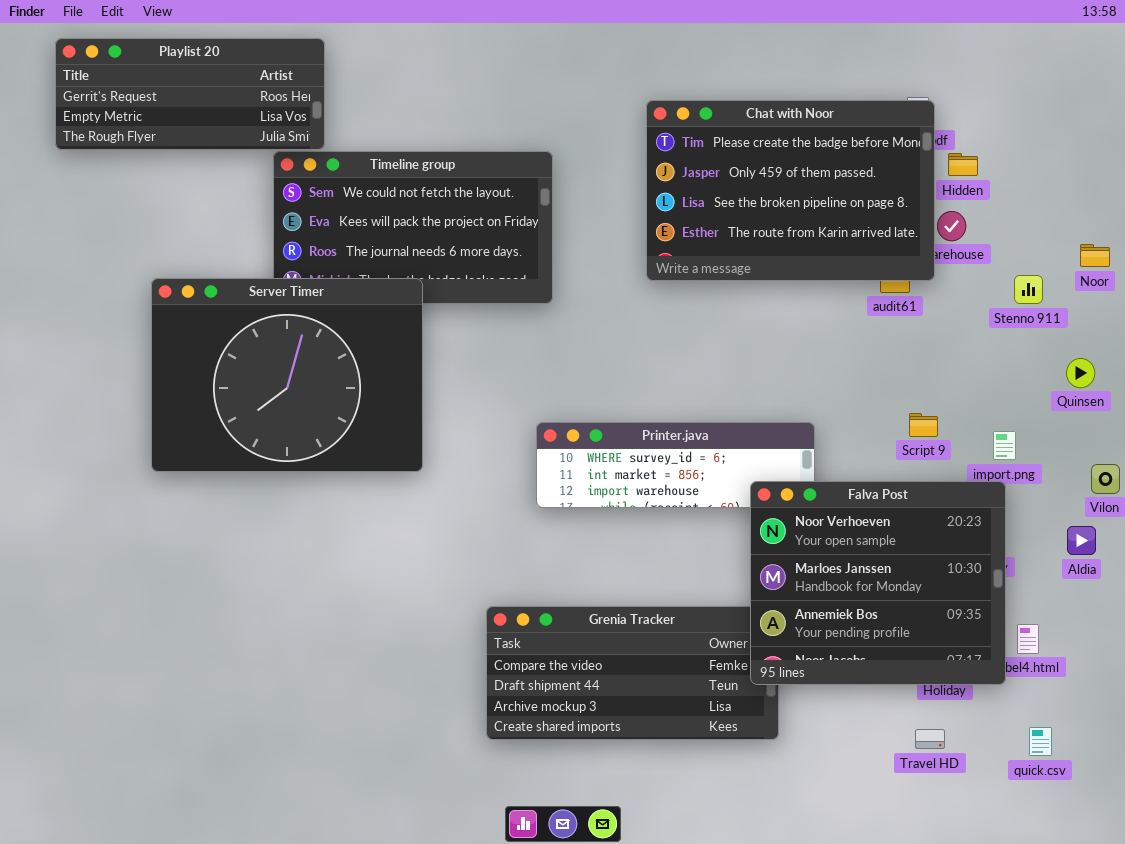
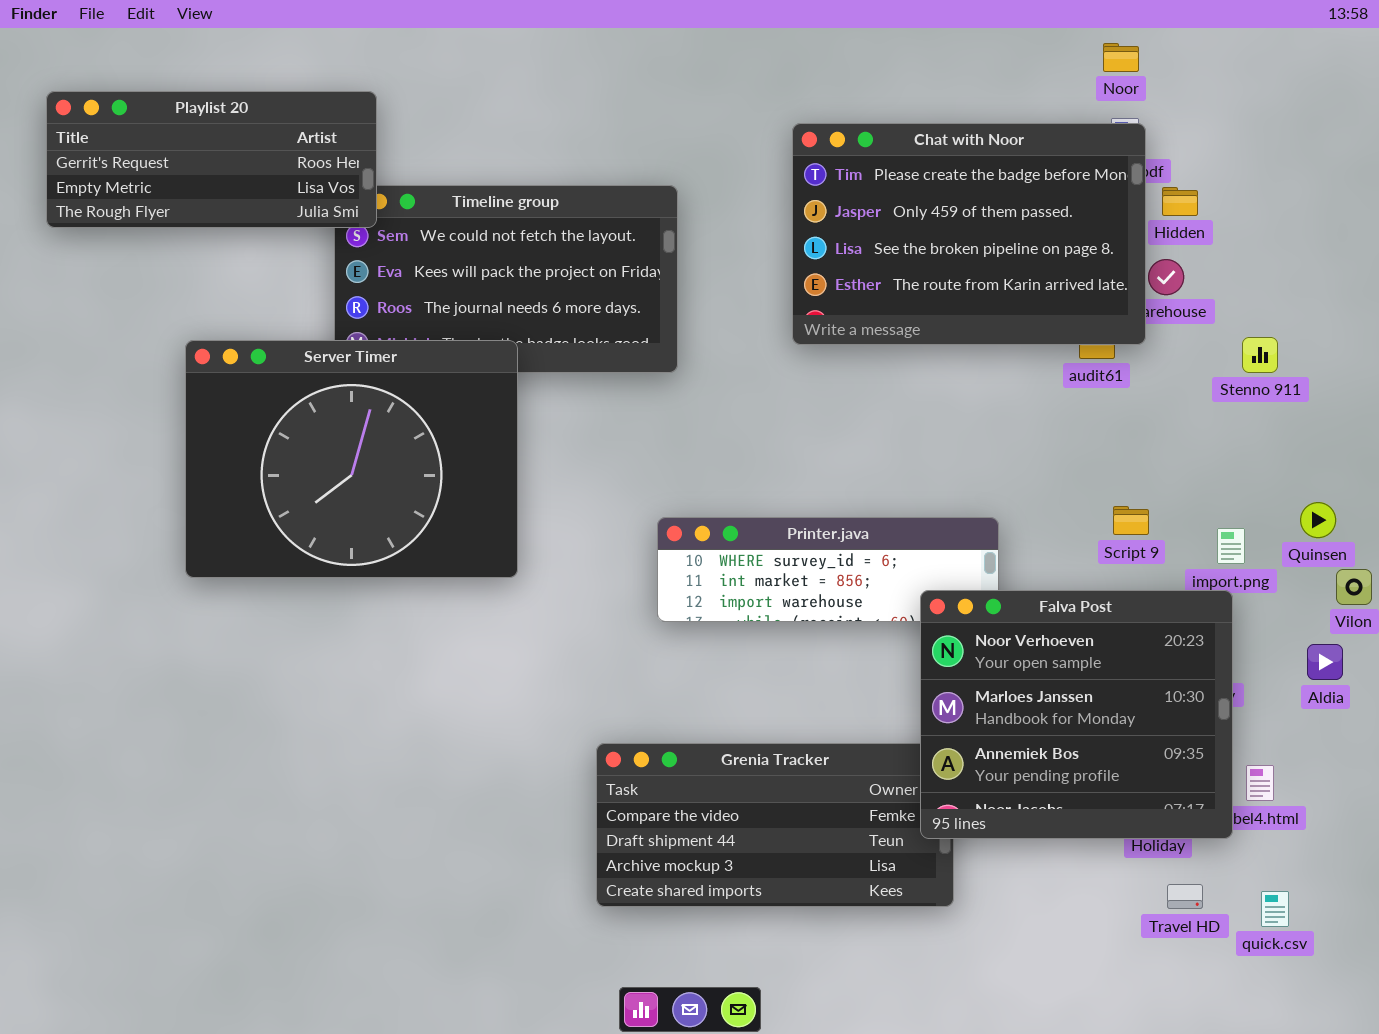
Playlist 20: [55,38,325,150] -> [46,91,377,228], moved
Noor: [1080,244,1110,267] -> [1103,43,1139,72], moved
Quinsen: [1066,358,1095,388] -> [1300,502,1336,538], moved
Travel HD: [915,729,945,749] -> [1167,884,1203,909], moved

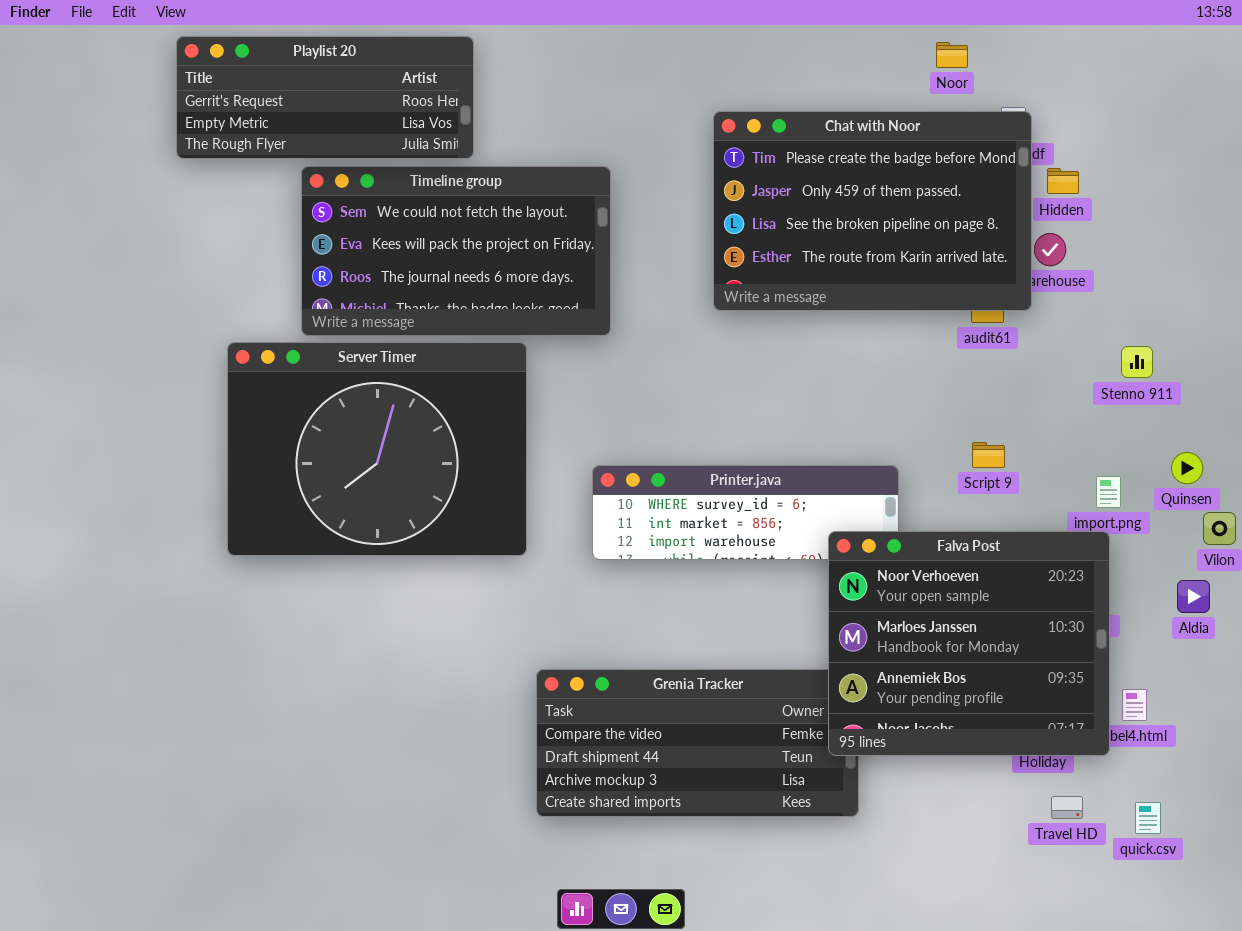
Noor: [1103,43,1139,72] -> [936,42,968,68], moved
Playlist 20: [46,91,377,228] -> [176,36,474,159], moved
Stenno 911: [1242,337,1278,373] -> [1121,346,1153,378], moved
Server Timer: [185,340,518,578] -> [227,342,527,556], moved
Script 9: [1113,506,1149,535] -> [972,442,1005,468], moved

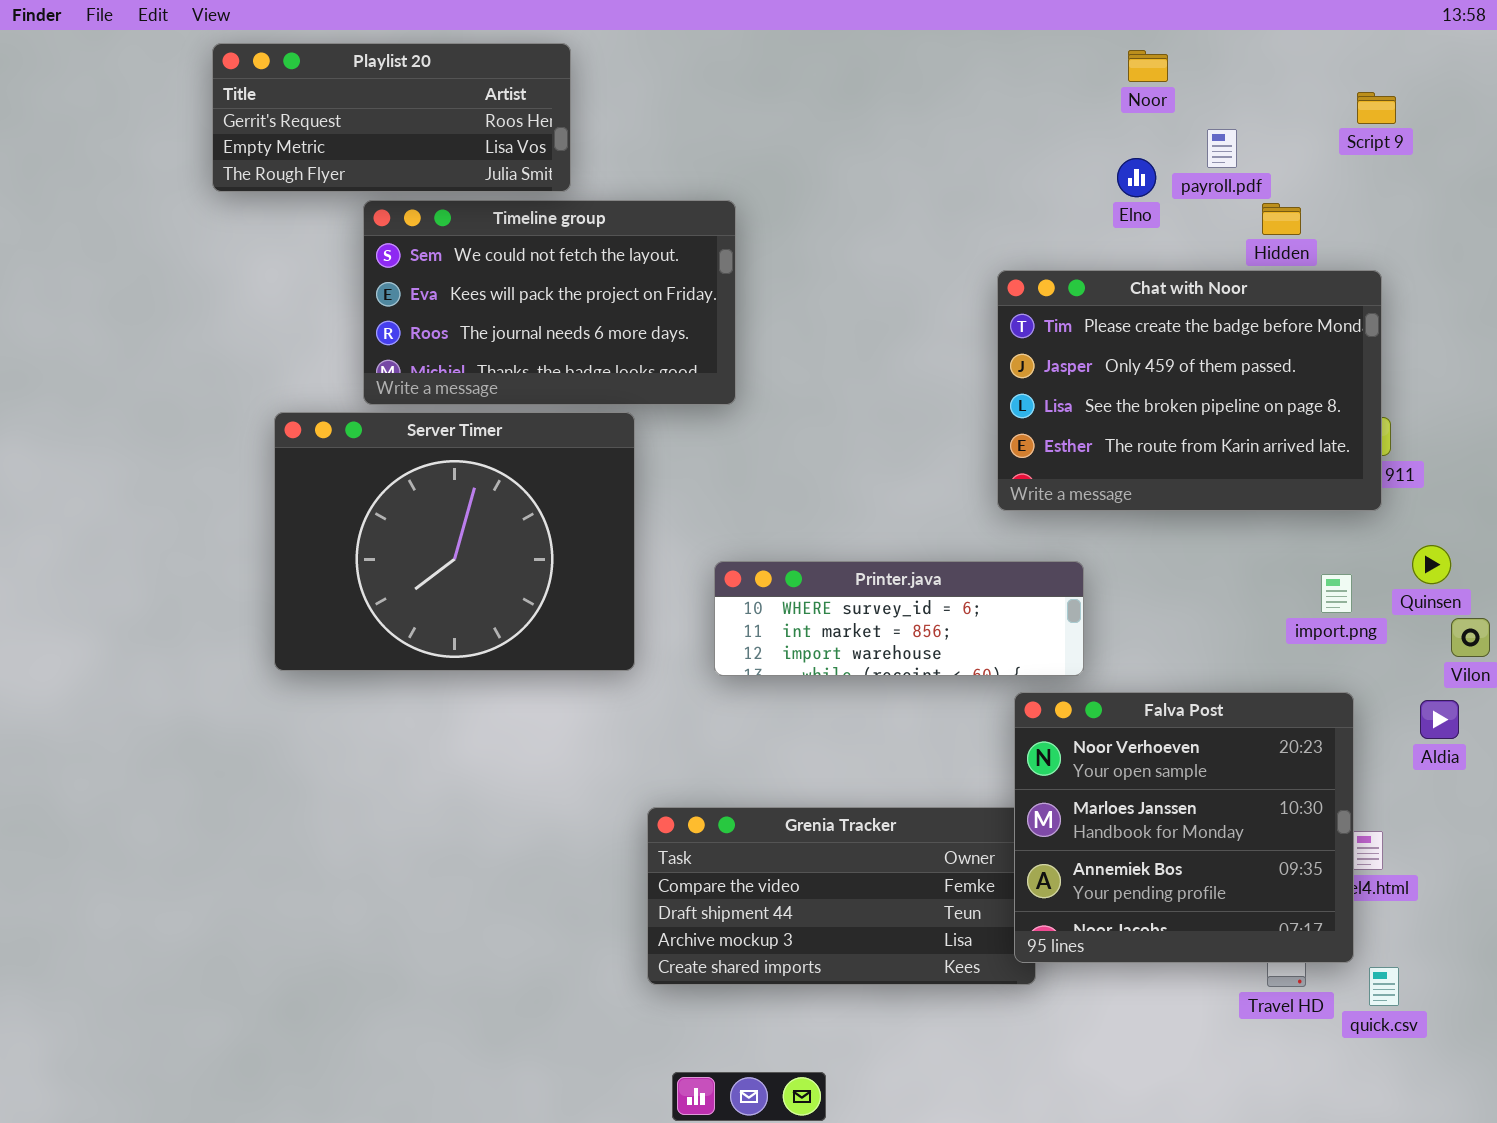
Chat with Noor: [713,111,1032,311] -> [997,270,1382,511], moved
Script 9: [972,442,1005,468] -> [1357,92,1396,124], moved
Falva Post: [828,531,1110,756] -> [1014,692,1354,963], moved

